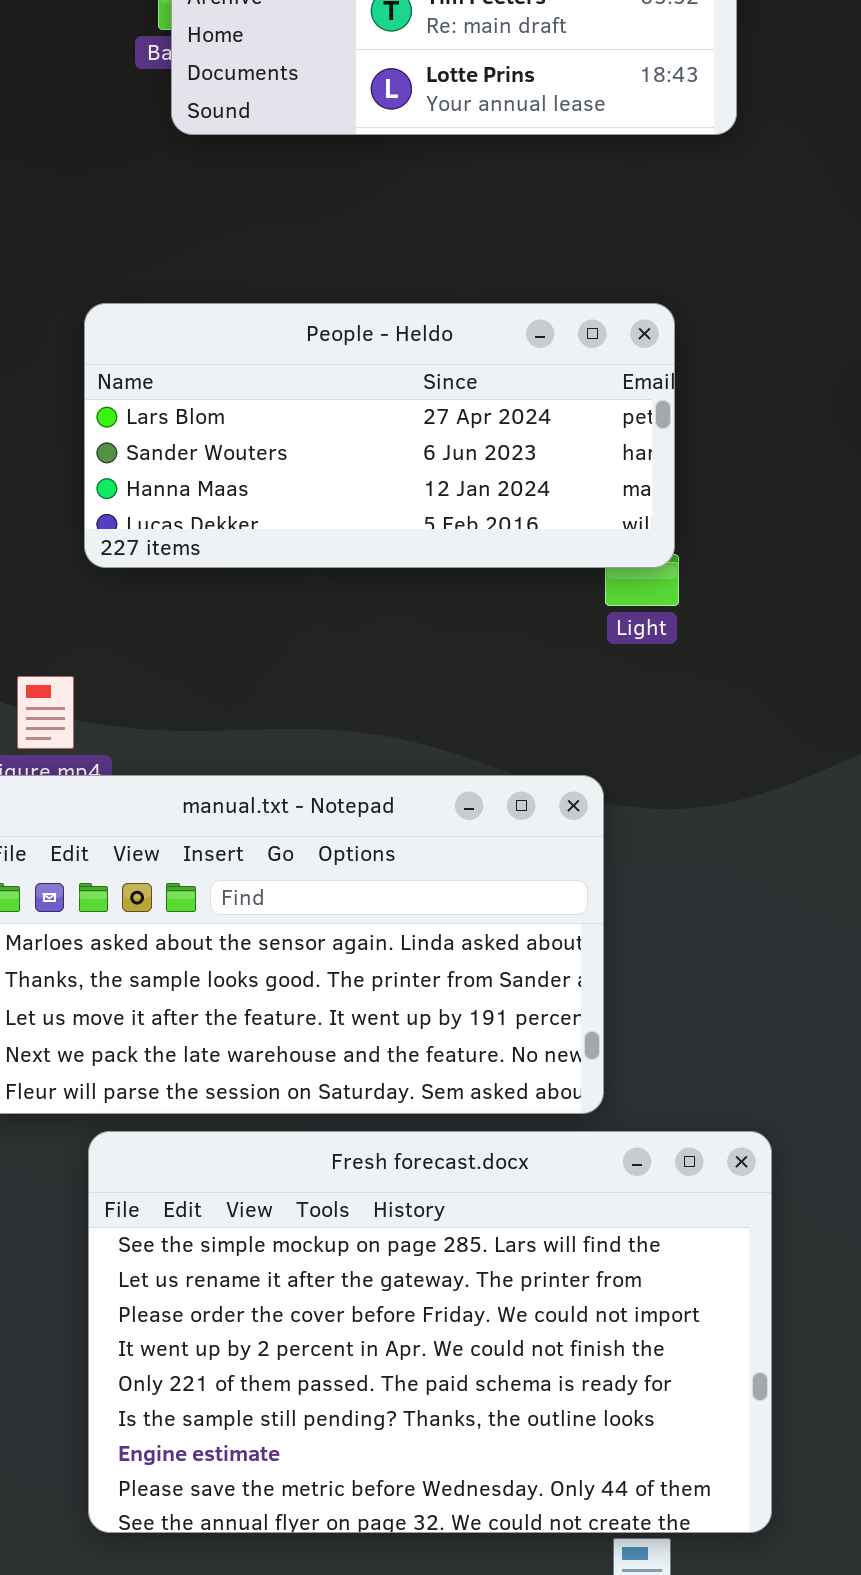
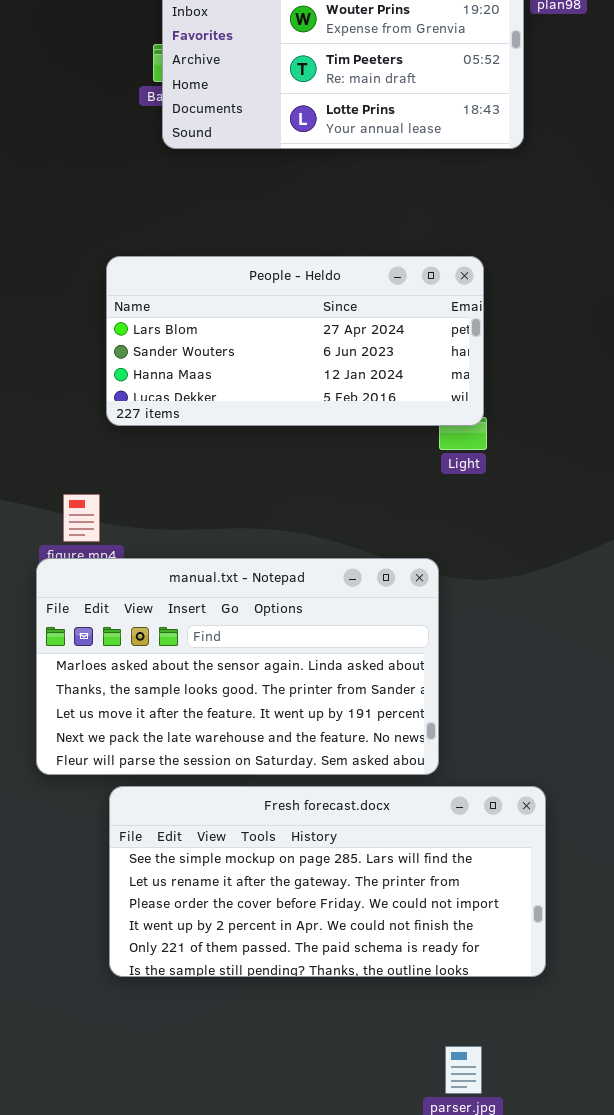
Fresh forecast.docx: [88,1131,772,1533] -> [109,786,546,977], resized

